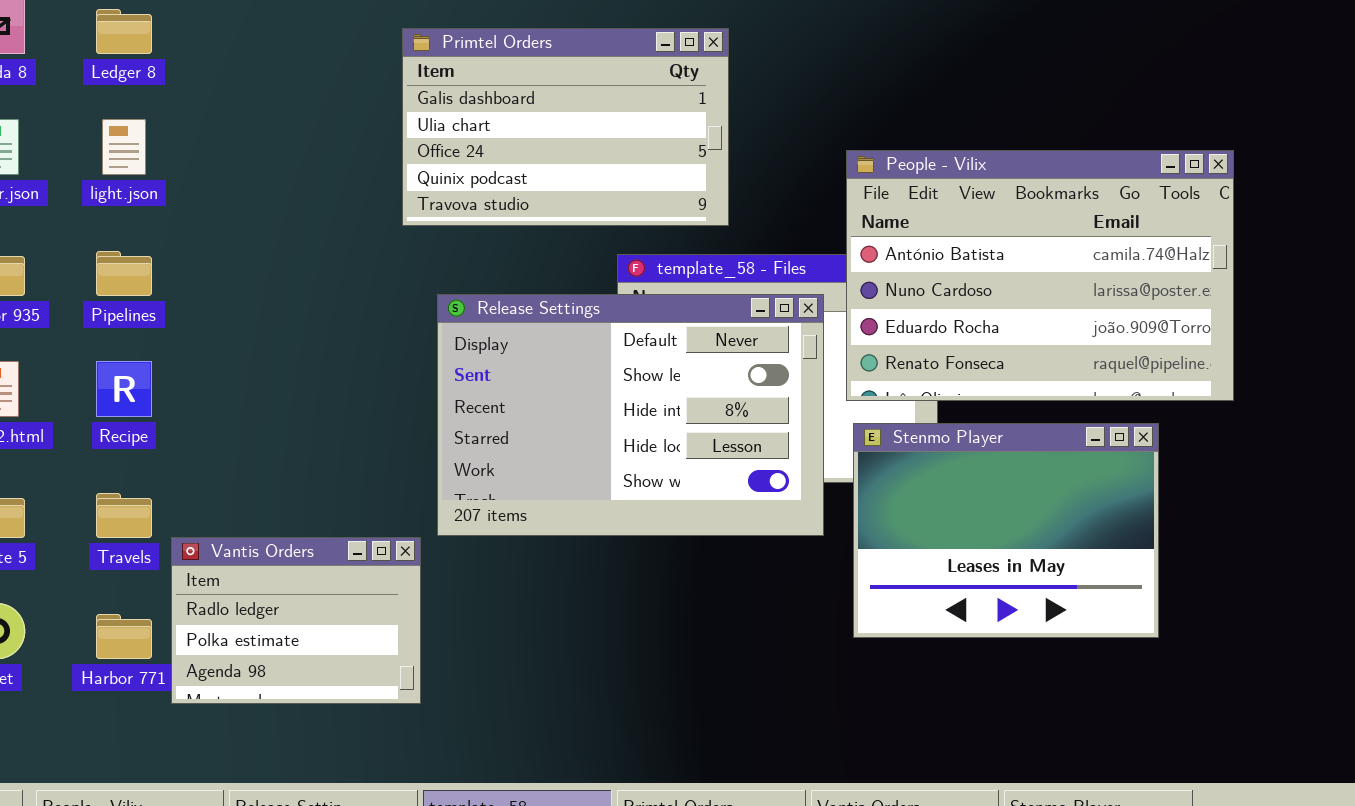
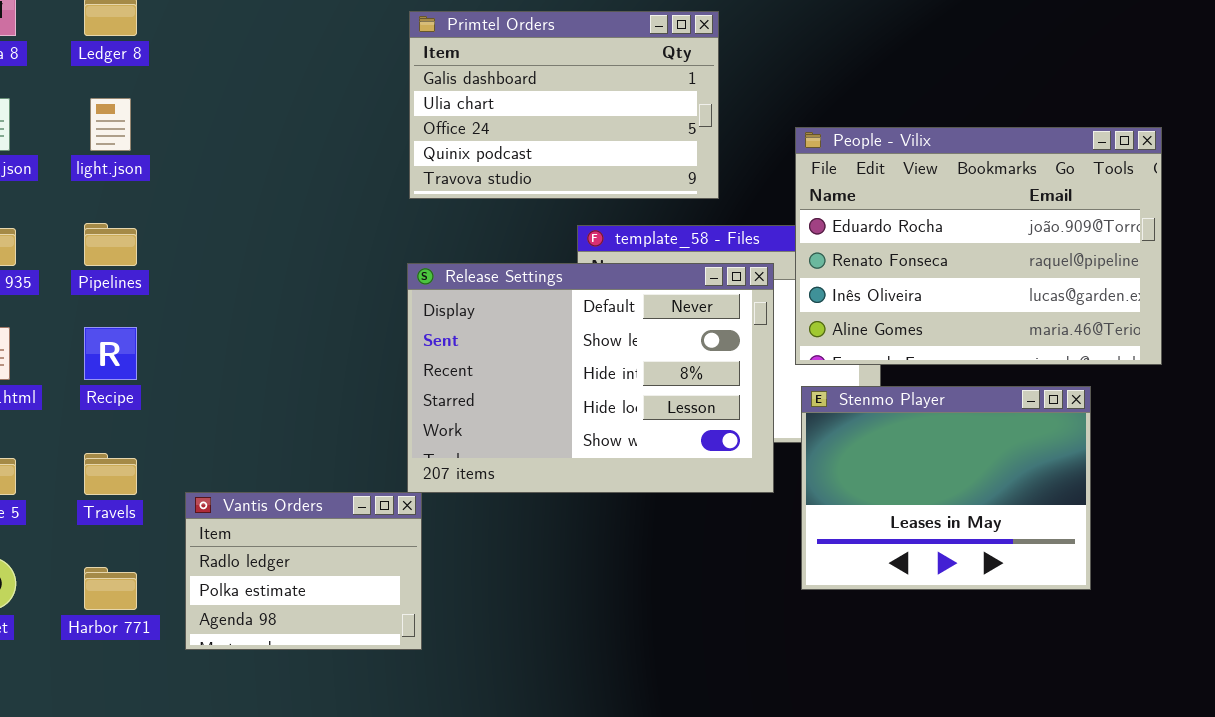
Primtel Orders: [402,28,729,226] -> [409,11,719,199], moved
People - Vilix: [846,150,1234,401] -> [795,127,1162,365], scrolled down 2 rows
Vantis Orders: [171,537,421,704] -> [185,492,422,650], moved

